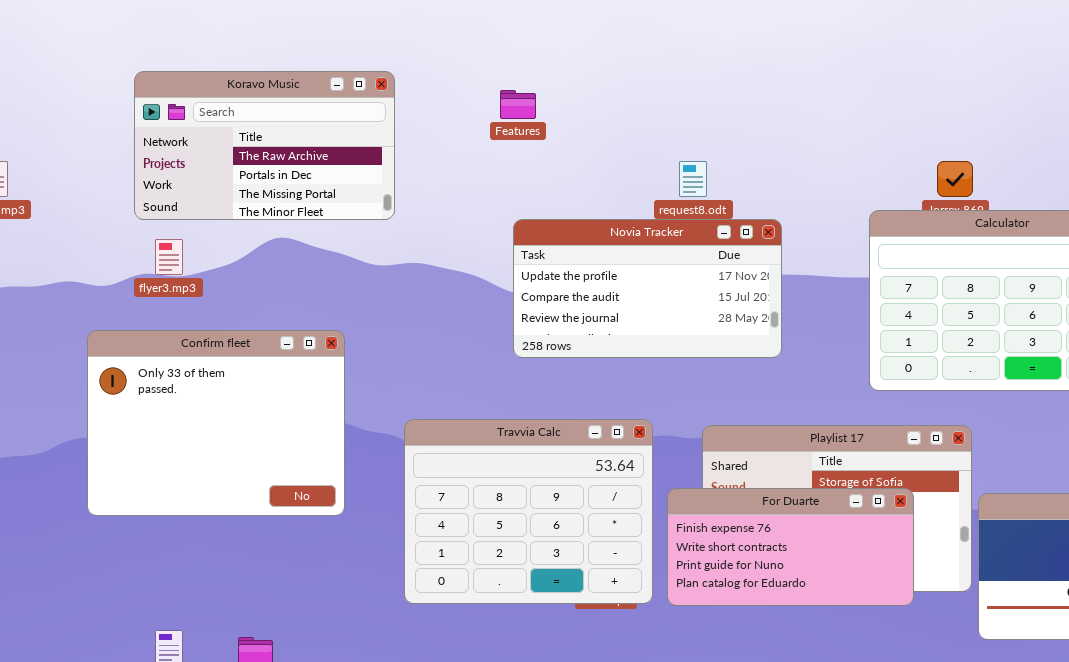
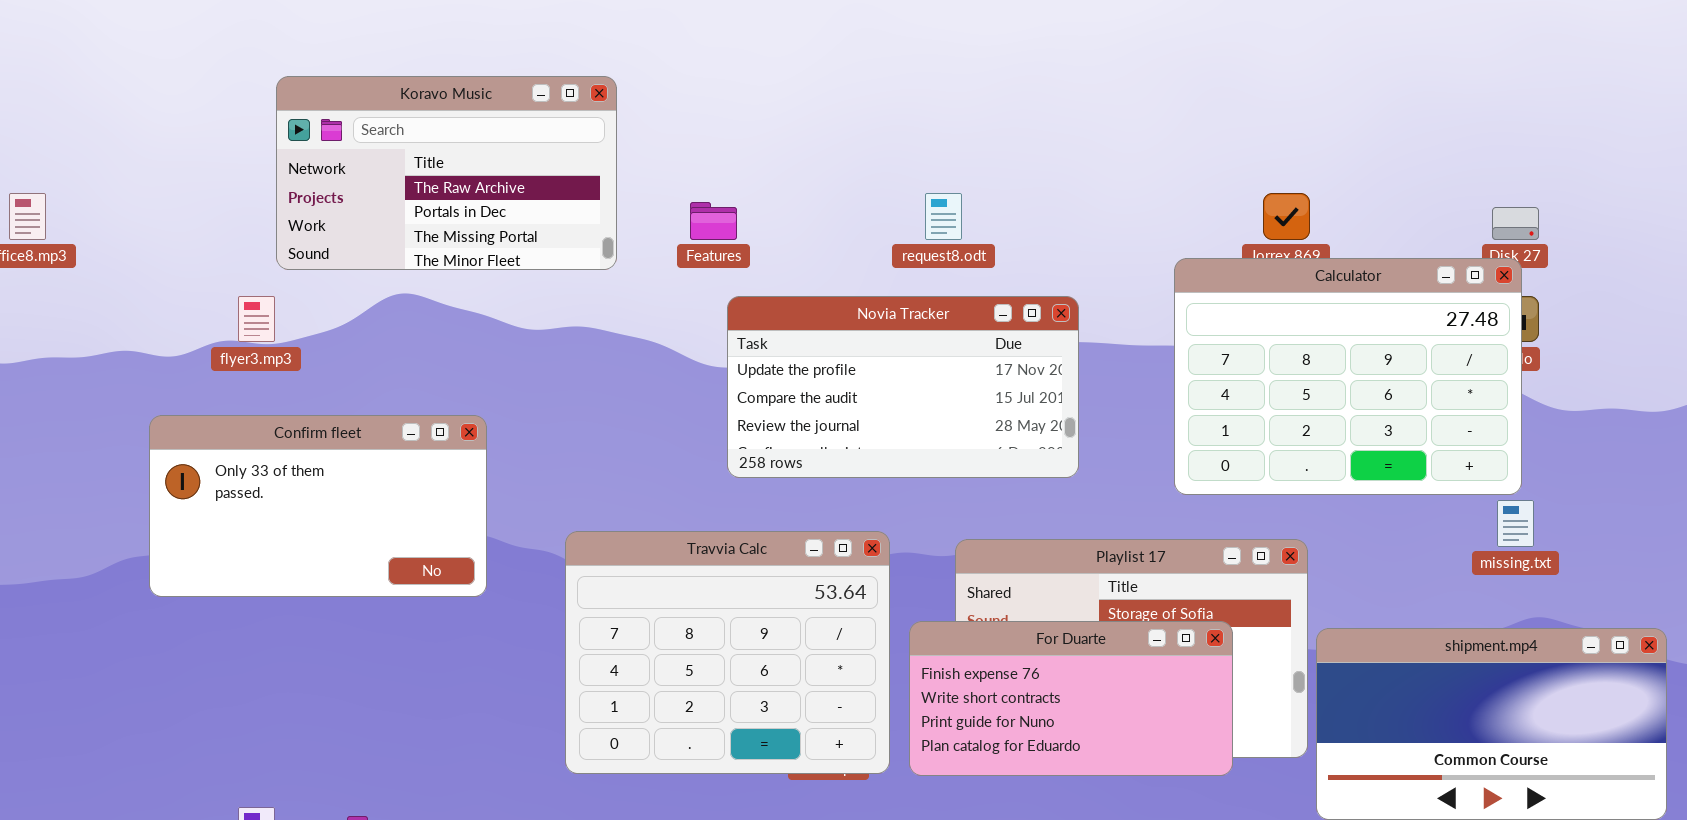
Koravo Music: [134,71,395,220] -> [276,76,617,270], moved
Features: [500,90,536,119] -> [690,202,737,240], moved
Novia Tracker: [513,219,782,358] -> [727,296,1079,478], moved
Confirm fleet: [87,330,345,516] -> [149,415,487,597], resized

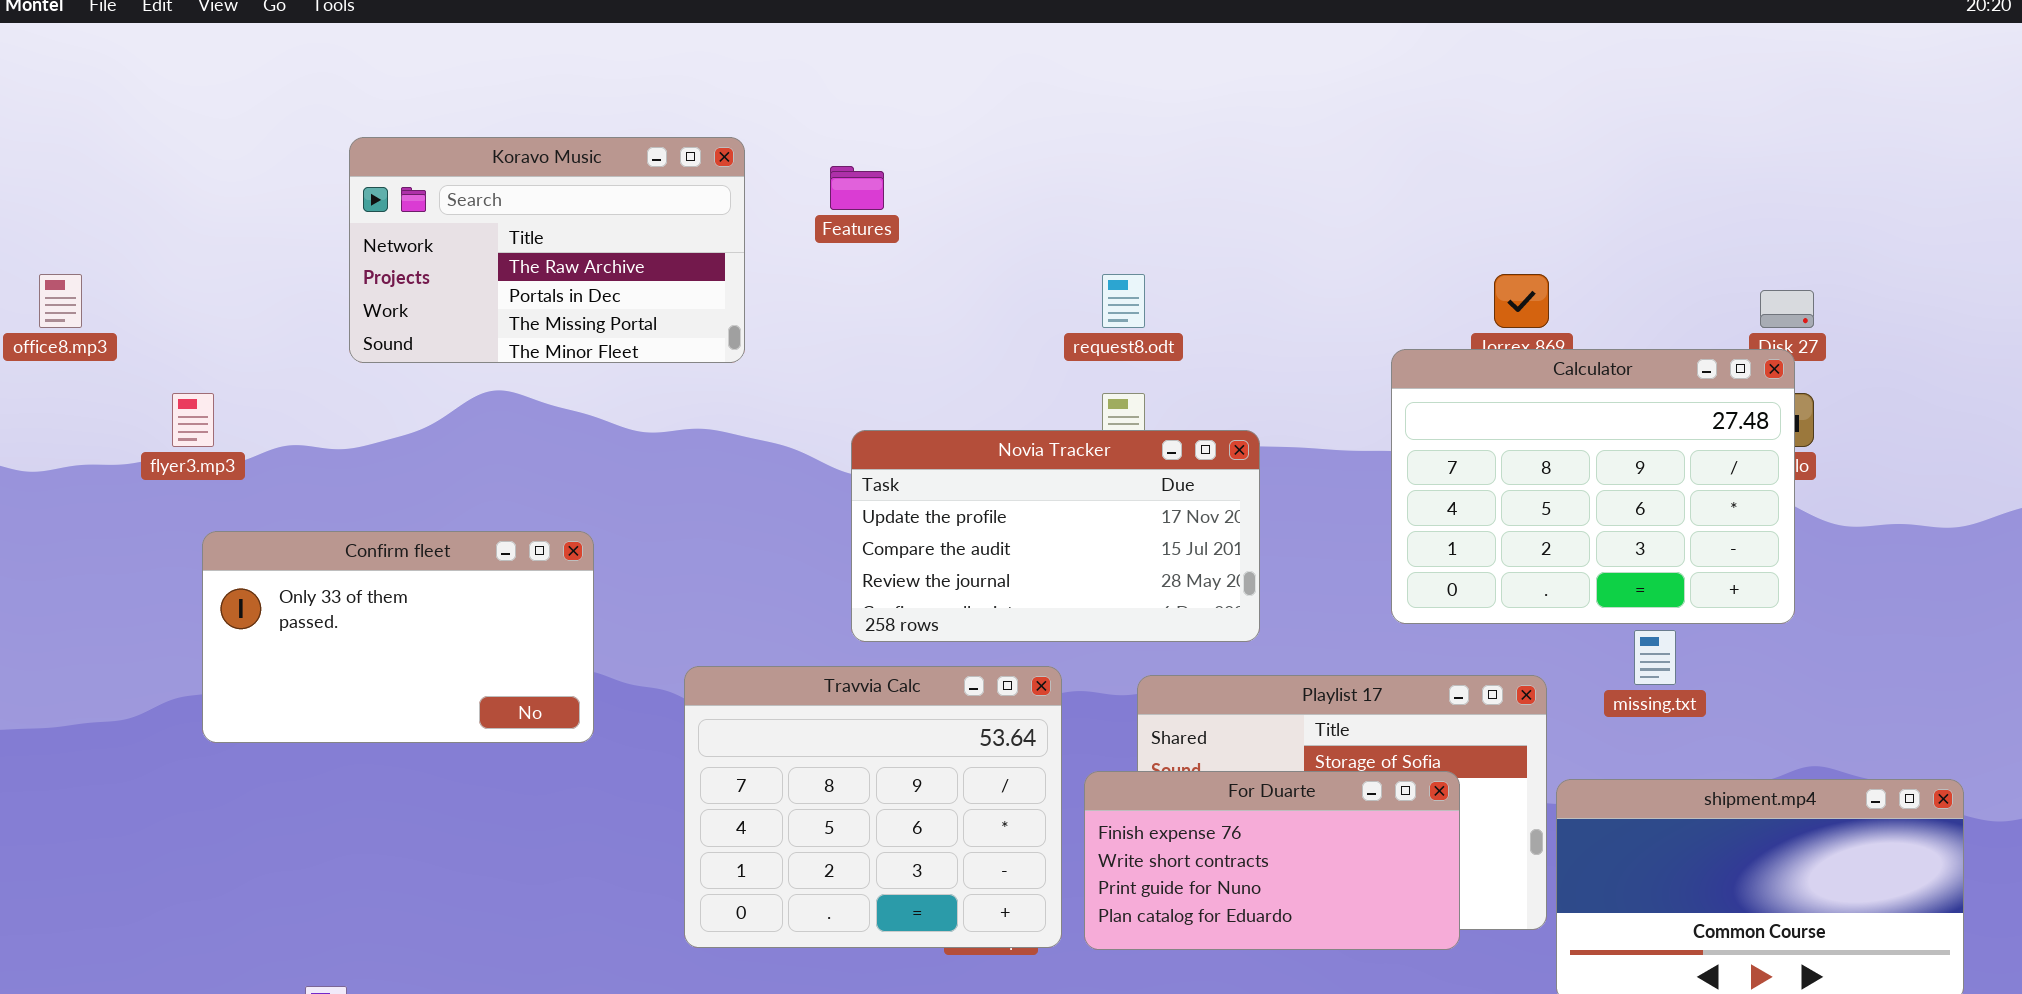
Features: [690,202,737,240] -> [830,166,884,210], moved
flyer3.mp3: [238,296,275,342] -> [172,393,214,447], moved
Novia Tracker: [727,296,1079,478] -> [851,430,1260,642], moved
missing.txt: [1497,500,1534,547] -> [1634,630,1676,685], moved

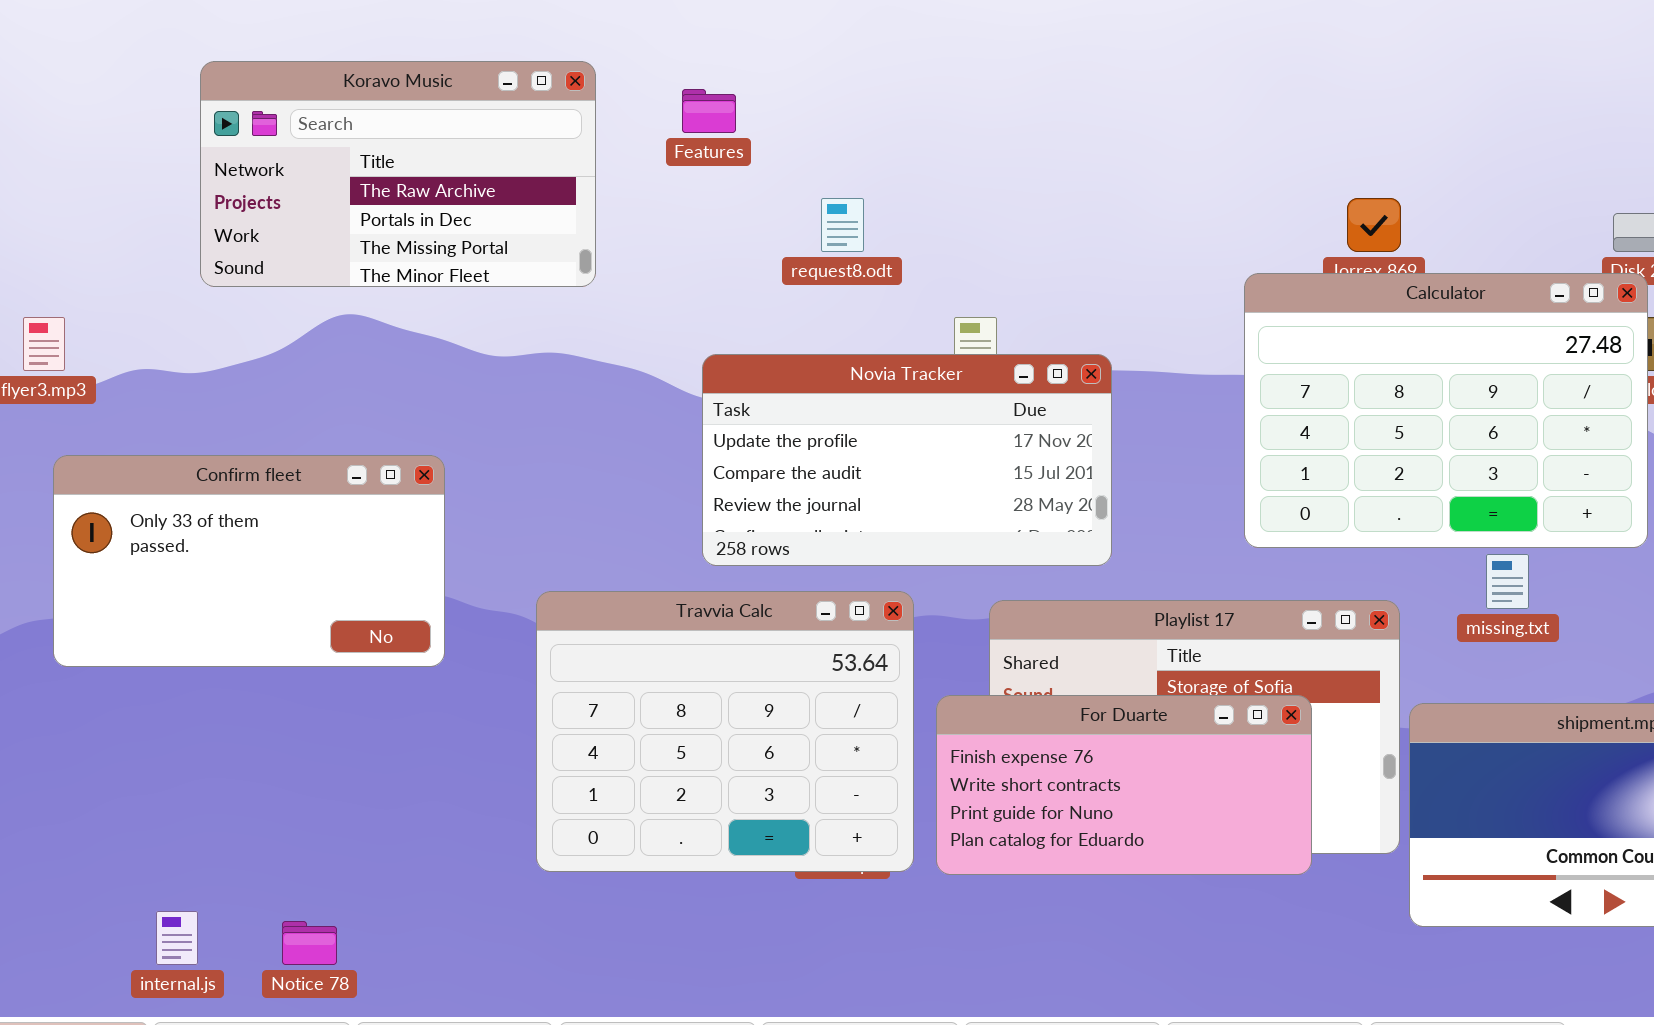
request8.odt: [1102,274,1145,328] -> [821,198,864,252], moved

